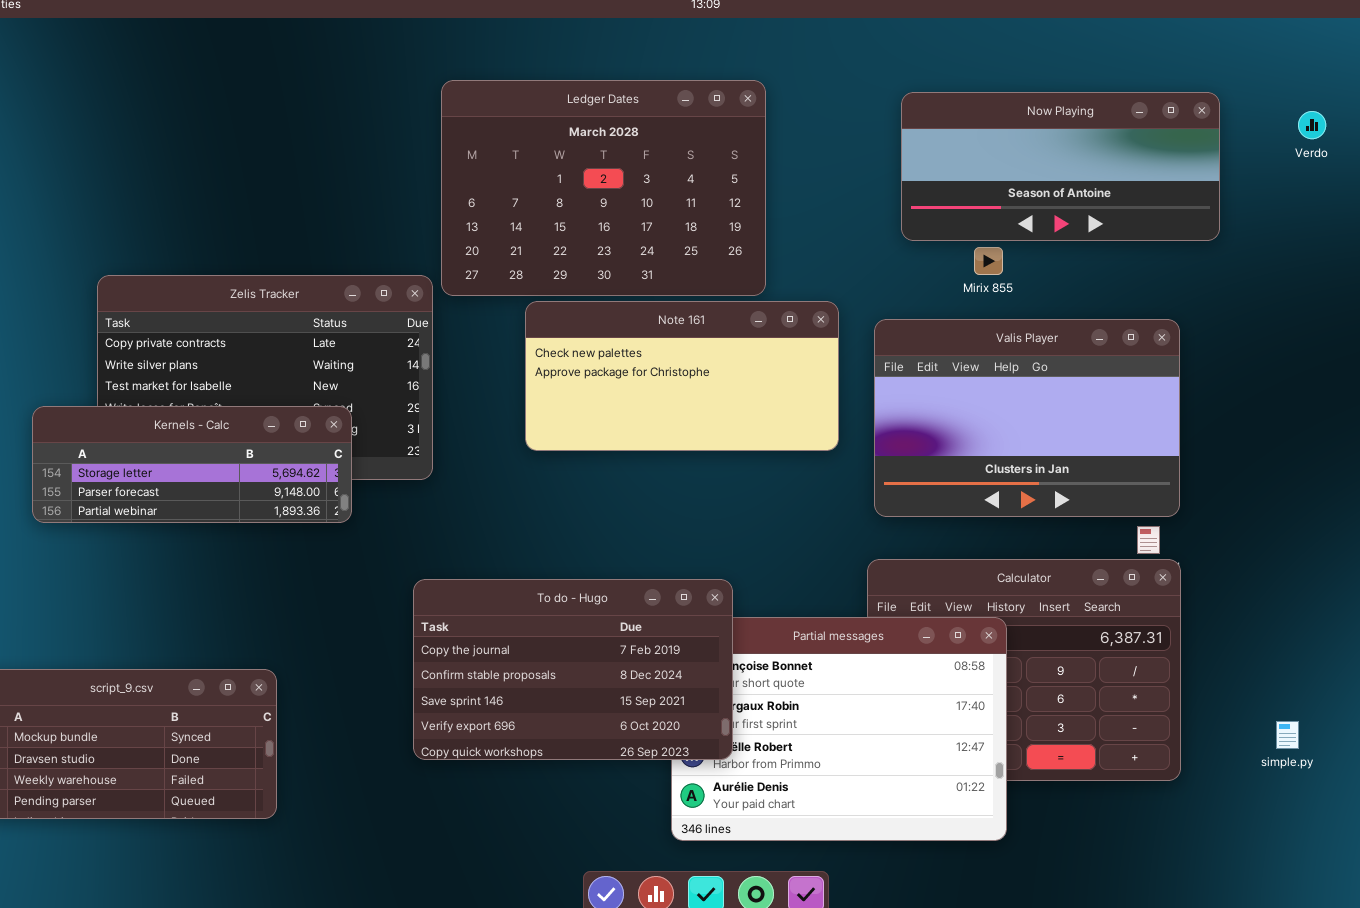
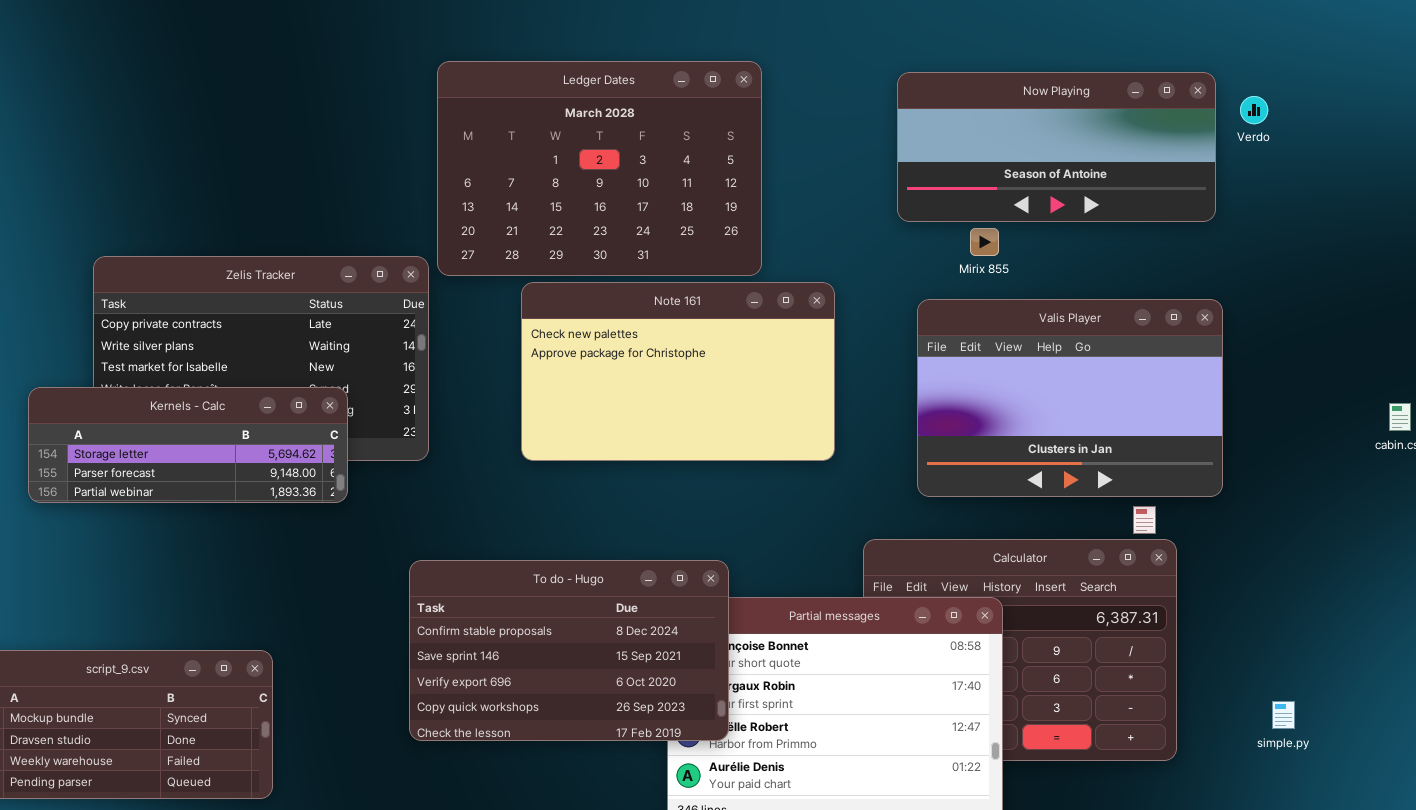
Verdo: [1298,111,1326,139] -> [1240,96,1268,124], moved
Note 161: [525,301,839,451] -> [521,282,835,461], resized
Valis Player: [874,319,1180,517] -> [917,299,1223,497], moved
To do - Hugo: [413,579,733,760] -> [409,560,729,741], scrolled down 1 row

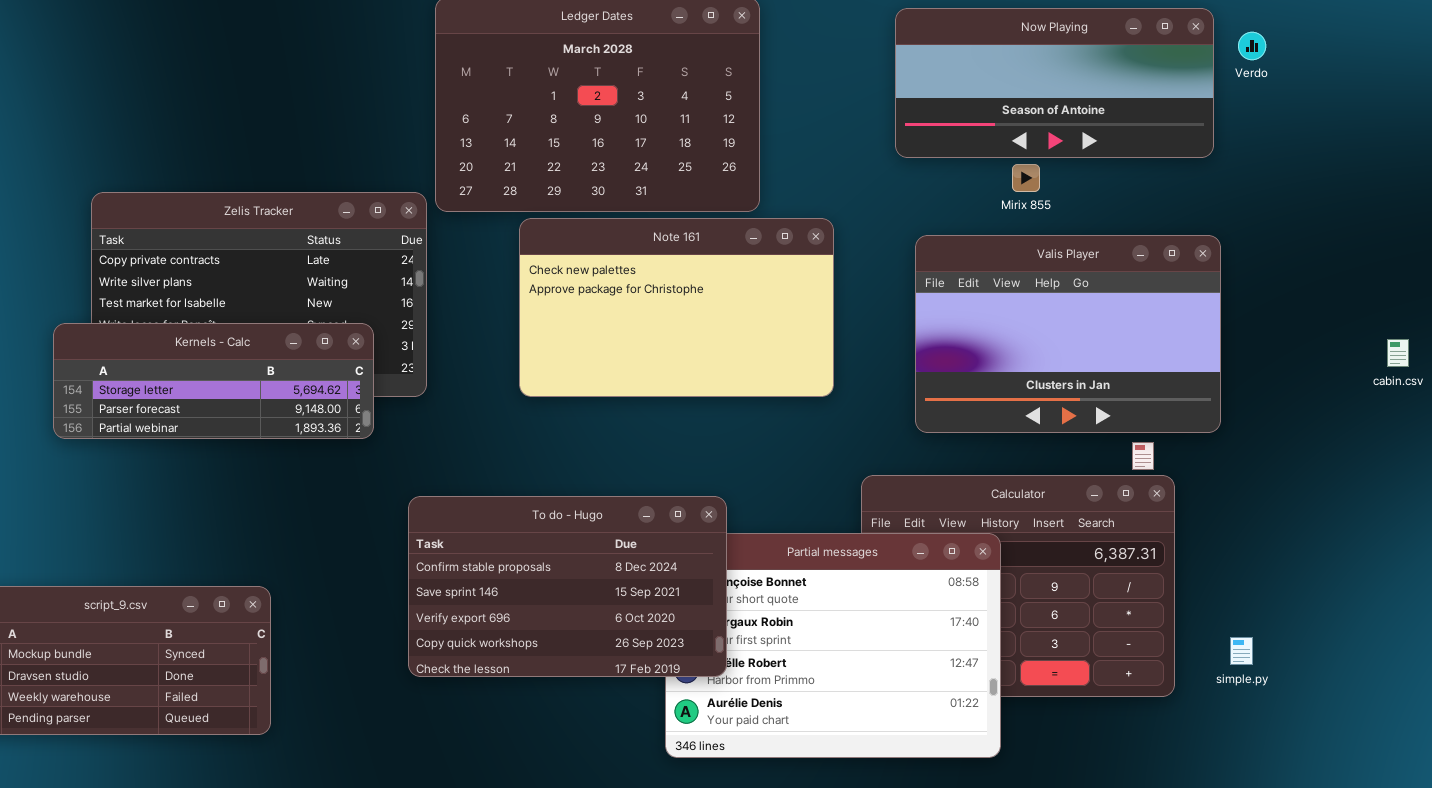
Mirix 855: [970,228,999,256] -> [1012,164,1040,192], moved
Kernels - Calc: [28,387,348,503] -> [53,323,374,439], moved
simple.py: [1272,701,1295,729] -> [1230,637,1253,665], moved

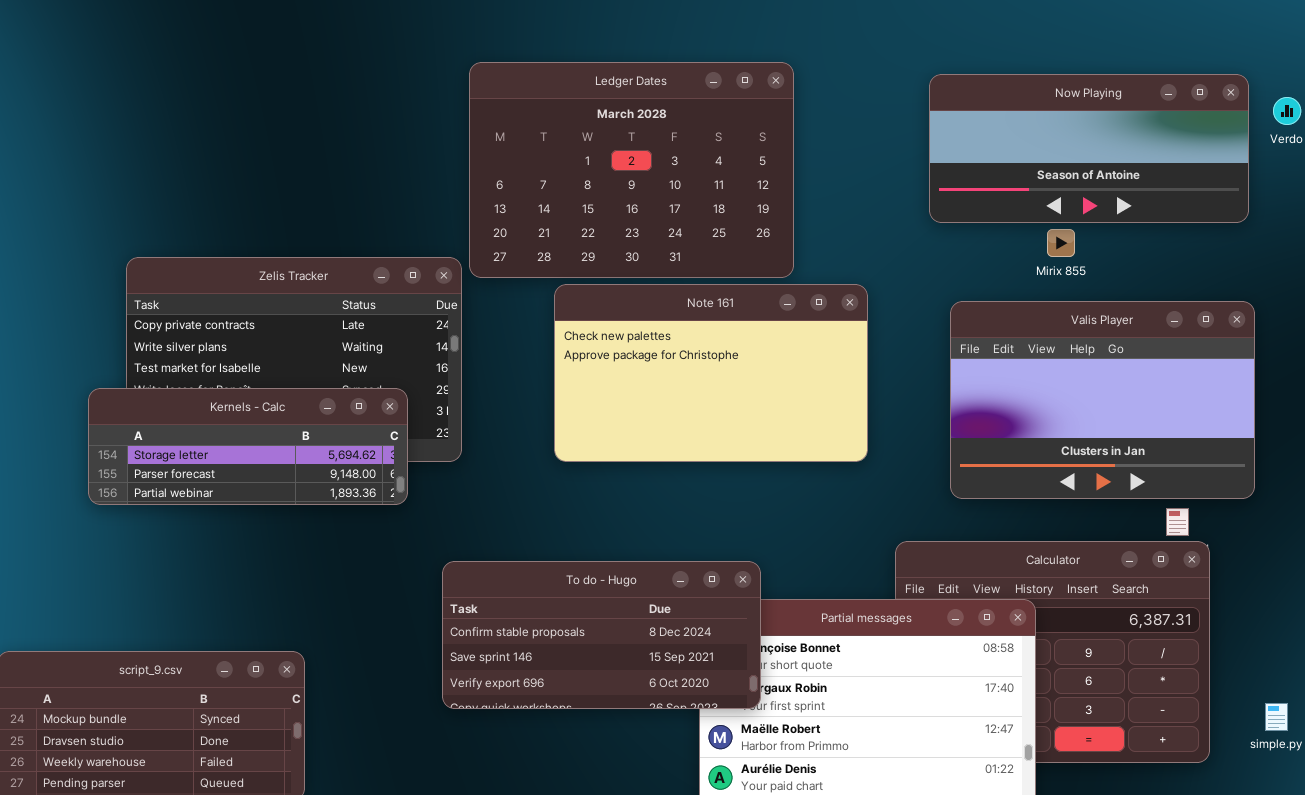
To do - Hugo: [408,496,727,677] -> [442,561,761,709], resized

